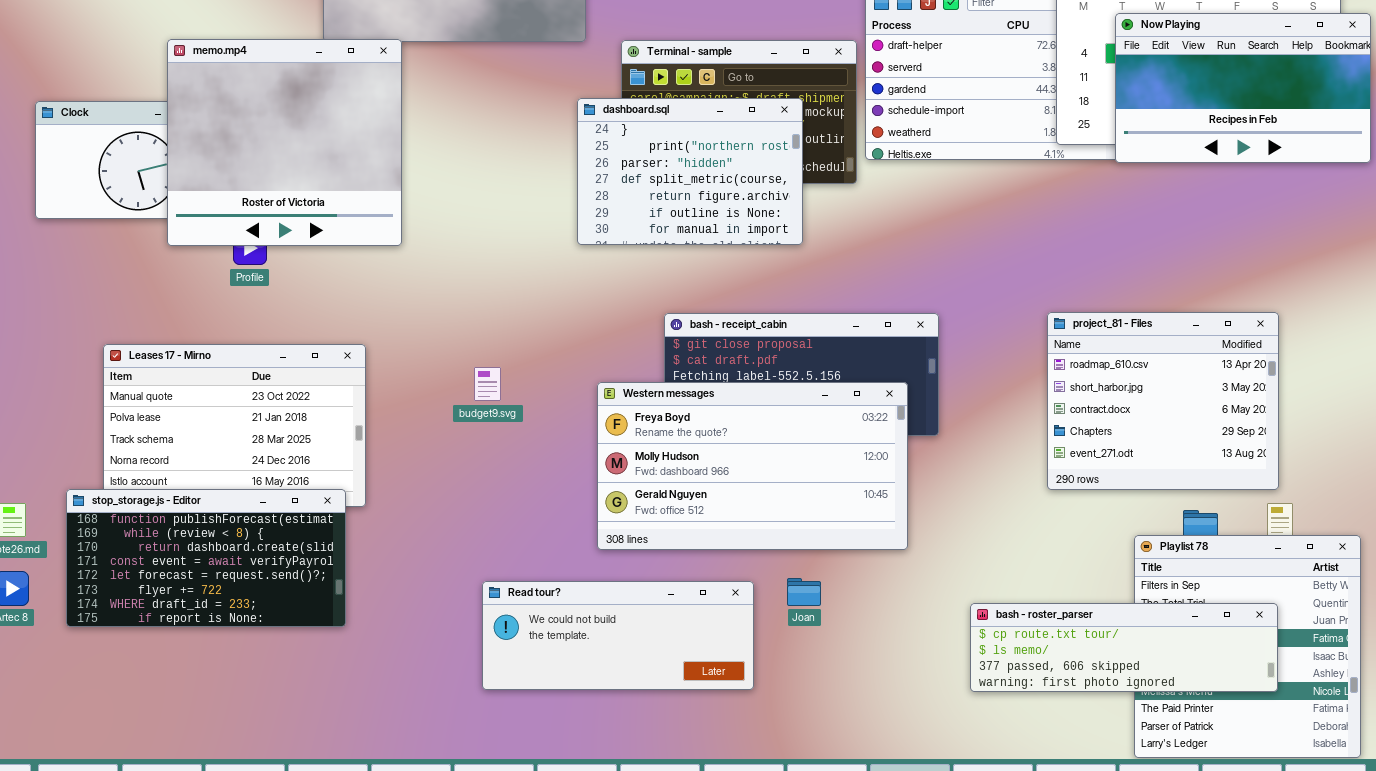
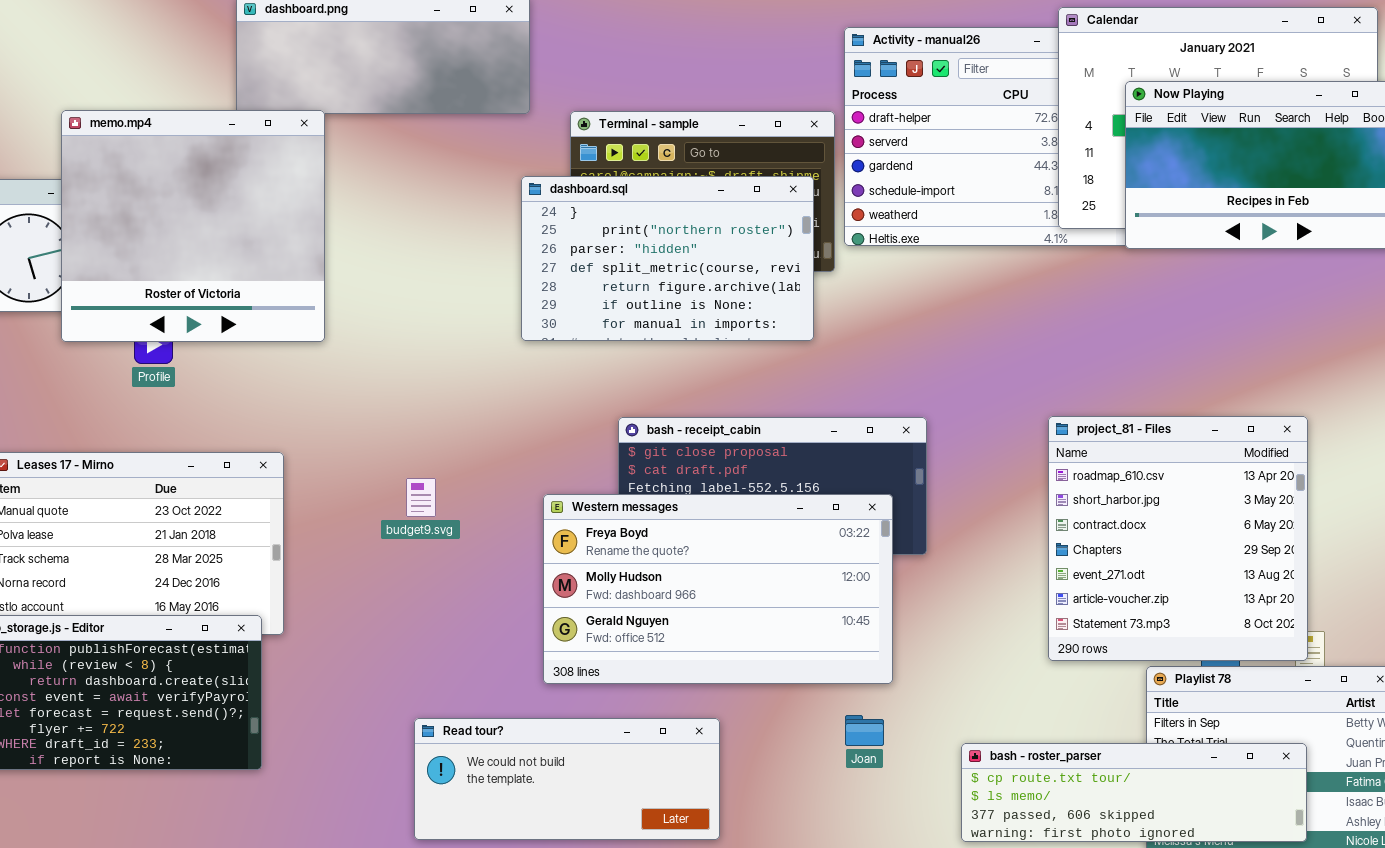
dashboard.sql: [577,98,803,245] -> [521,176,814,341], resized
project_81 - Files: [1047,312,1279,490] -> [1048,416,1308,661], resized
Joan: [787,578,821,606] -> [845,715,884,746], moved

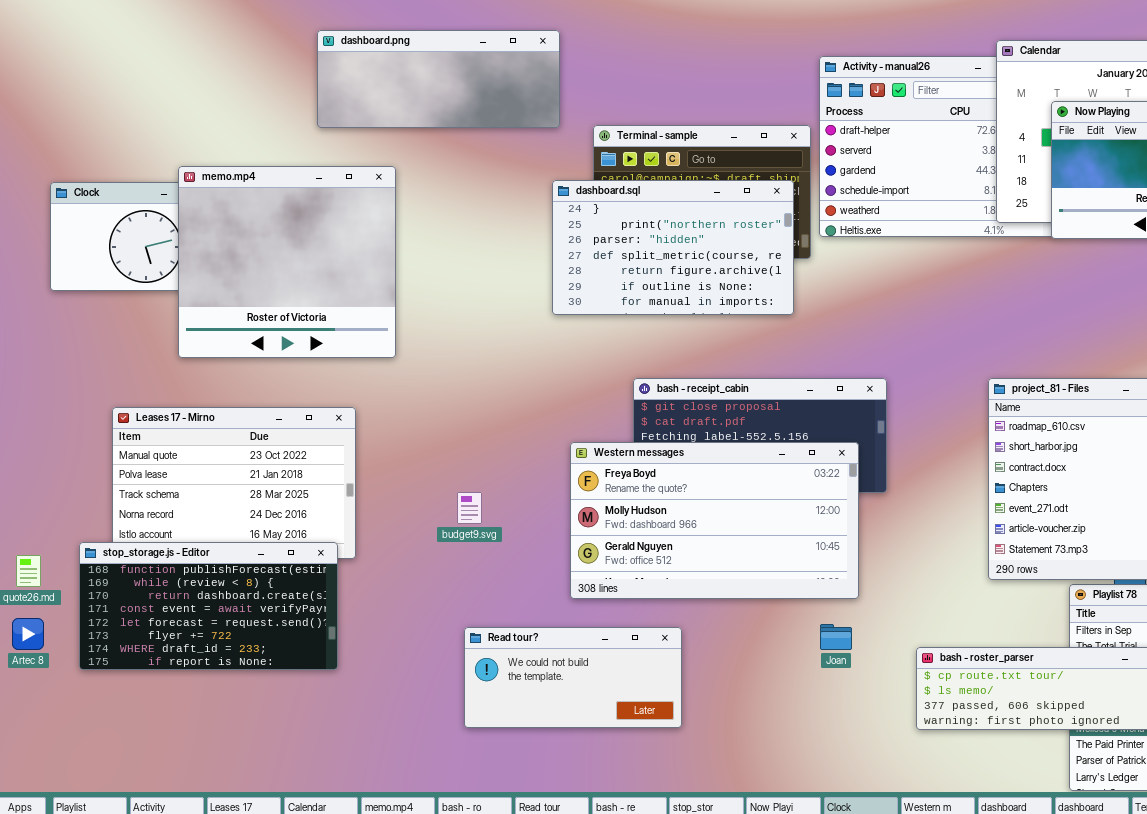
memo.mp4: [61,110,325,342] -> [178,166,396,358], moved
budget9.svg: [406,478,436,517] -> [457,492,482,524], moved
Read tour?: [414,718,720,840] -> [464,627,682,728], resized

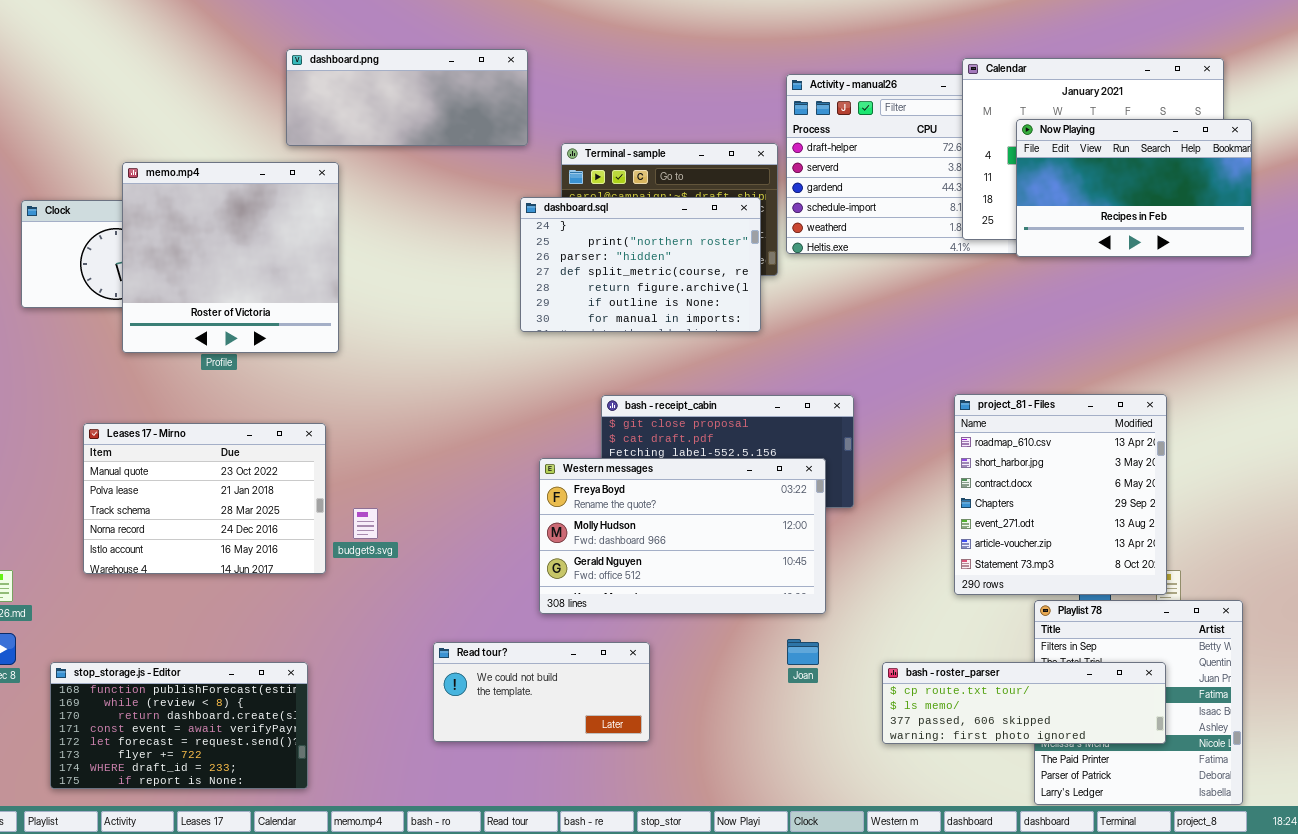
memo.mp4: [178,166,396,358] -> [122,162,339,353], moved
budget9.svg: [457,492,482,524] -> [353,508,378,539], moved
stop_storage.js - Editor: [79,542,338,670] -> [50,662,308,789], moved

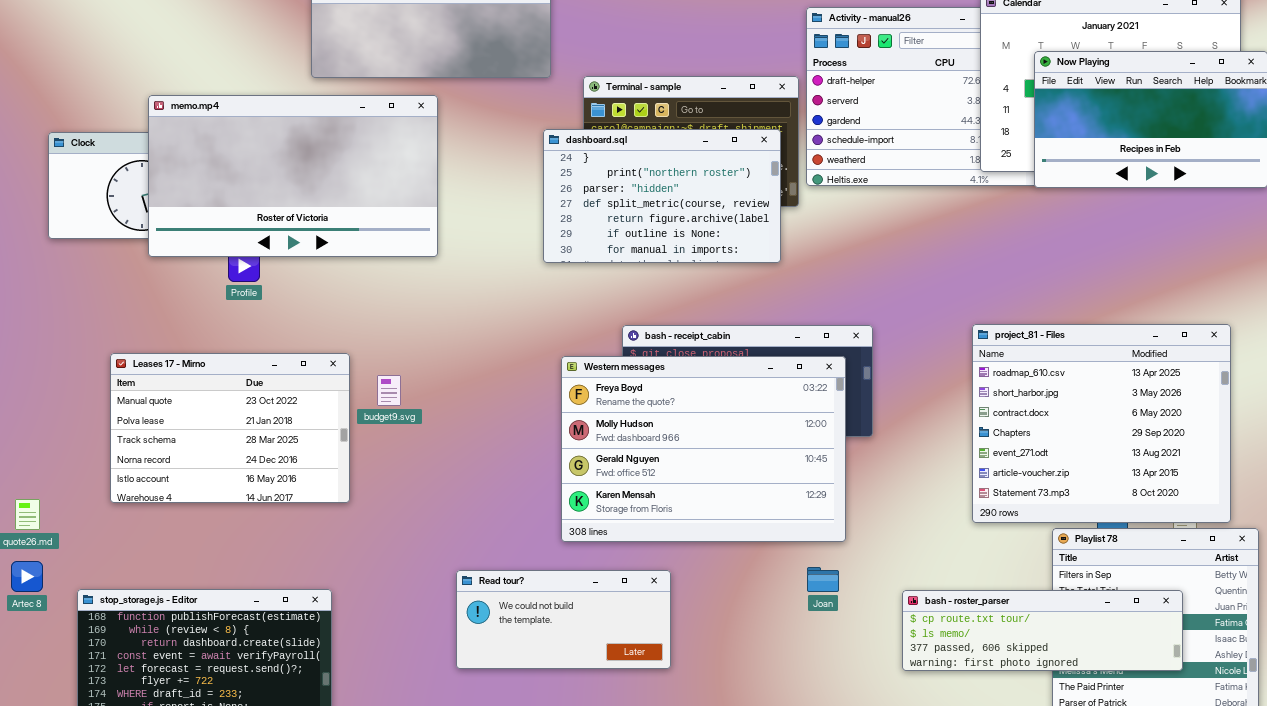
memo.mp4: [122,162,339,353] -> [148,95,438,257], resized
project_81 - Files: [954,394,1167,595] -> [972,324,1231,523], resized
Western messages: [539,458,826,614] -> [561,356,846,542], resized
budget9.svg: [353,508,378,539] -> [377,375,401,406], moved

